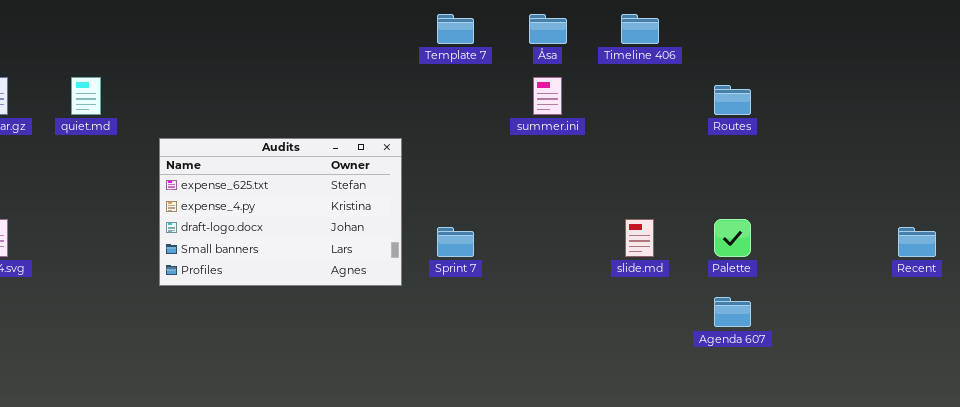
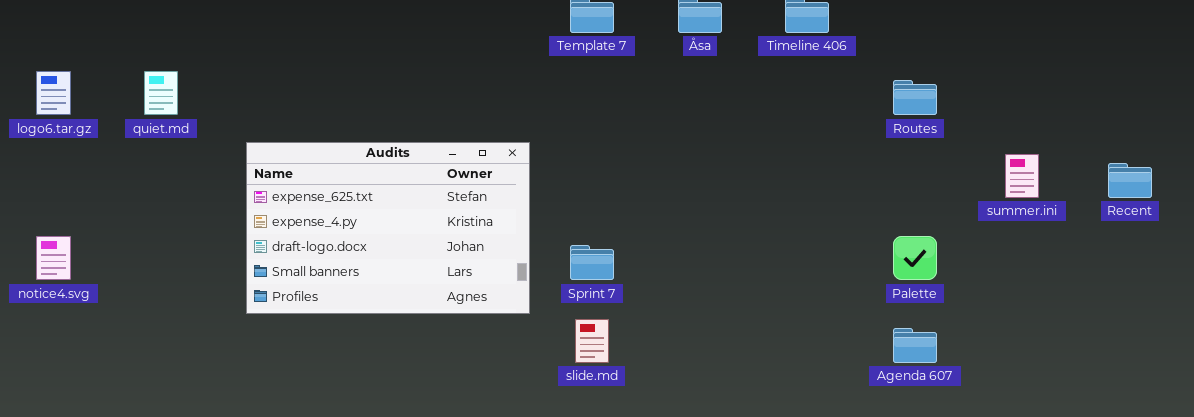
summer.ini: [533,77,562,115] -> [1005,154,1039,198], moved
slide.md: [625,219,654,257] -> [575,319,609,363], moved
Recent: [898,227,936,257] -> [1108,163,1152,198], moved

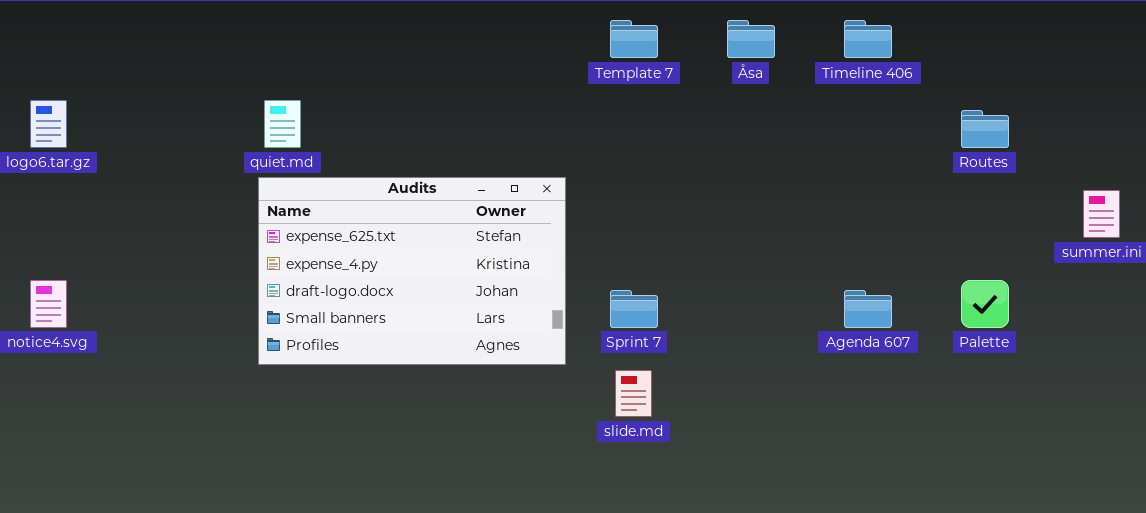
quiet.md: [144,71,178,115] -> [264,100,301,148], moved
Agenda 607: [893,328,937,363] -> [844,290,892,328], moved

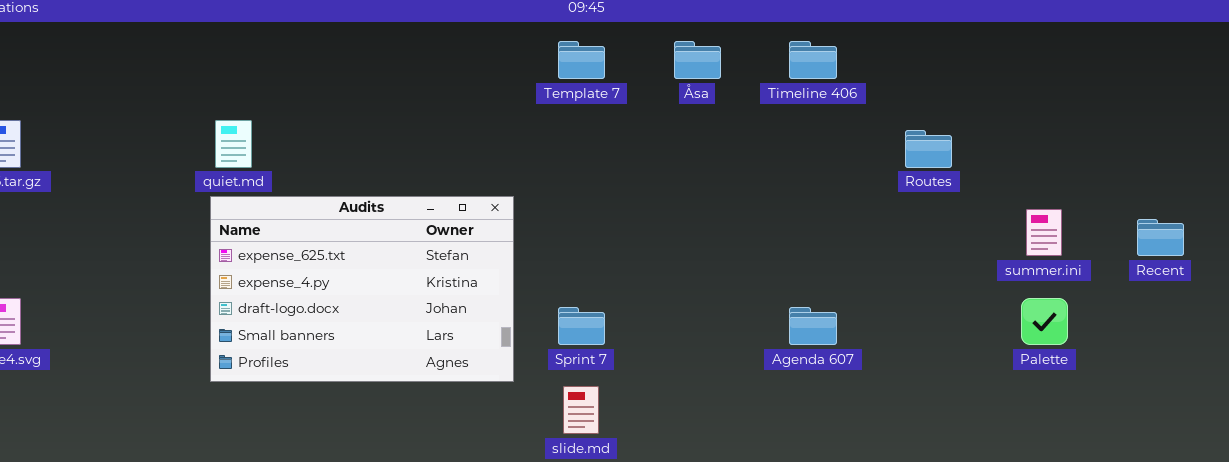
Palette: [961,280,1009,328] -> [1021,298,1068,345], moved

